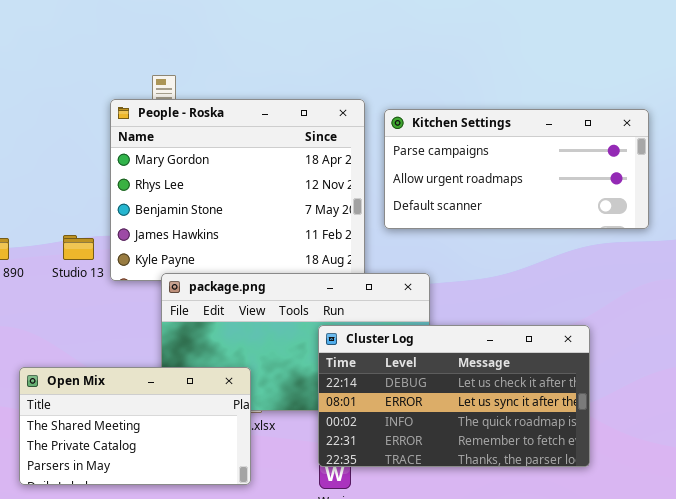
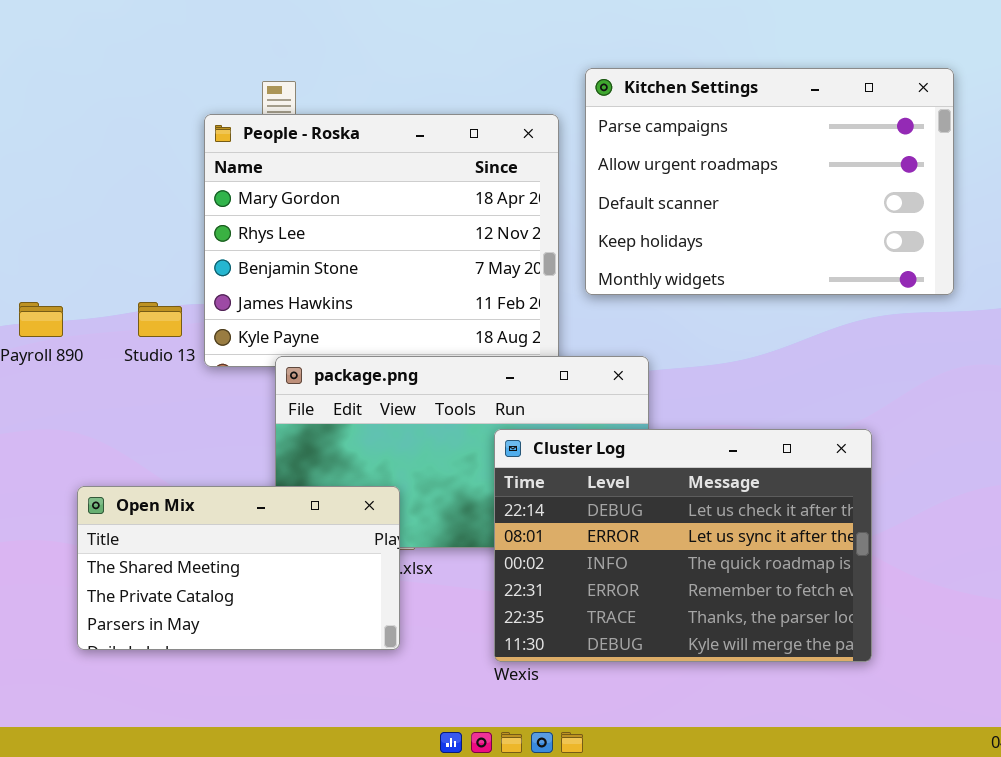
Kitchen Settings: [384,109,649,229] -> [585,68,954,295], resized
Cluster Log: [318,325,590,467] -> [494,429,872,662], resized

